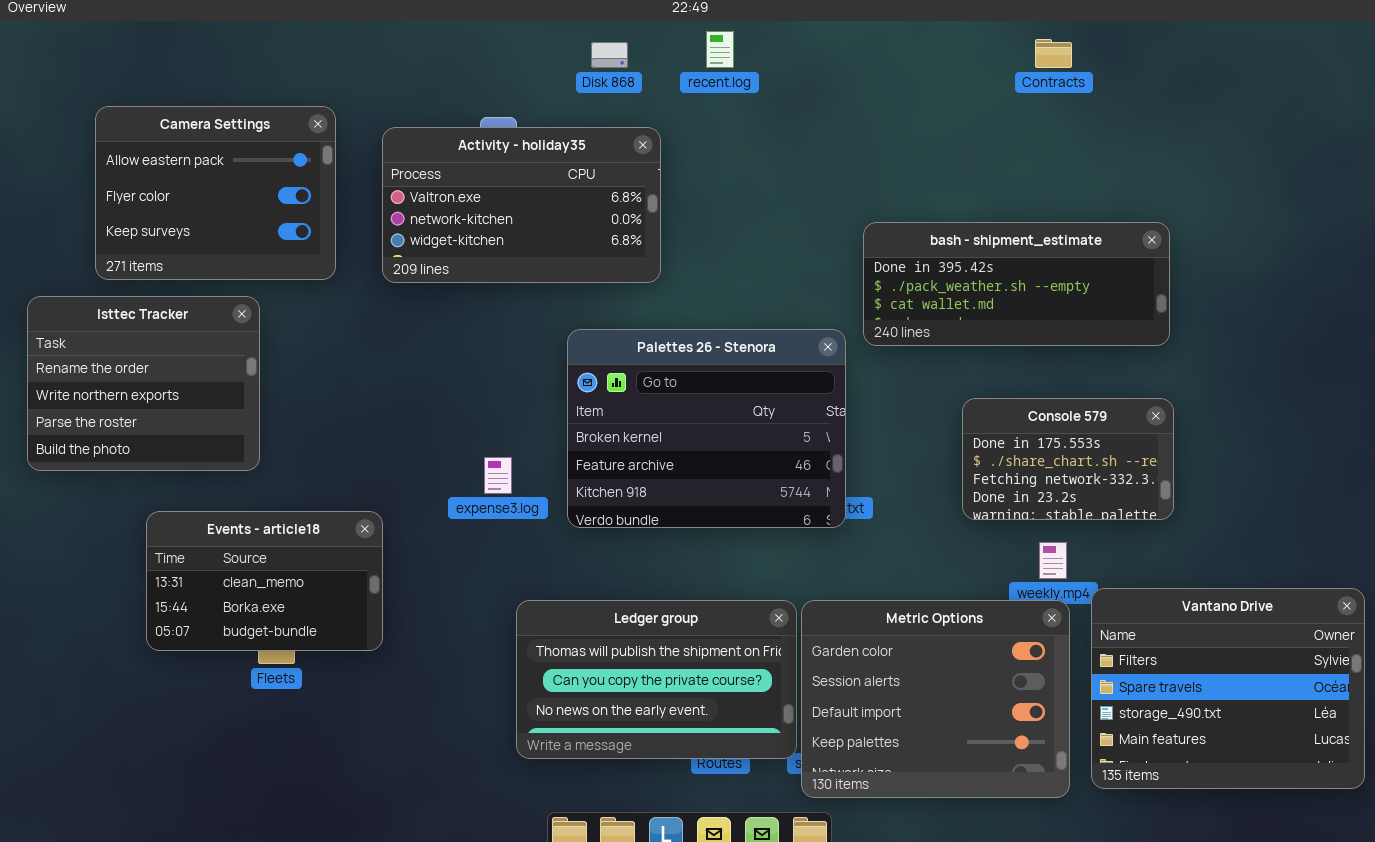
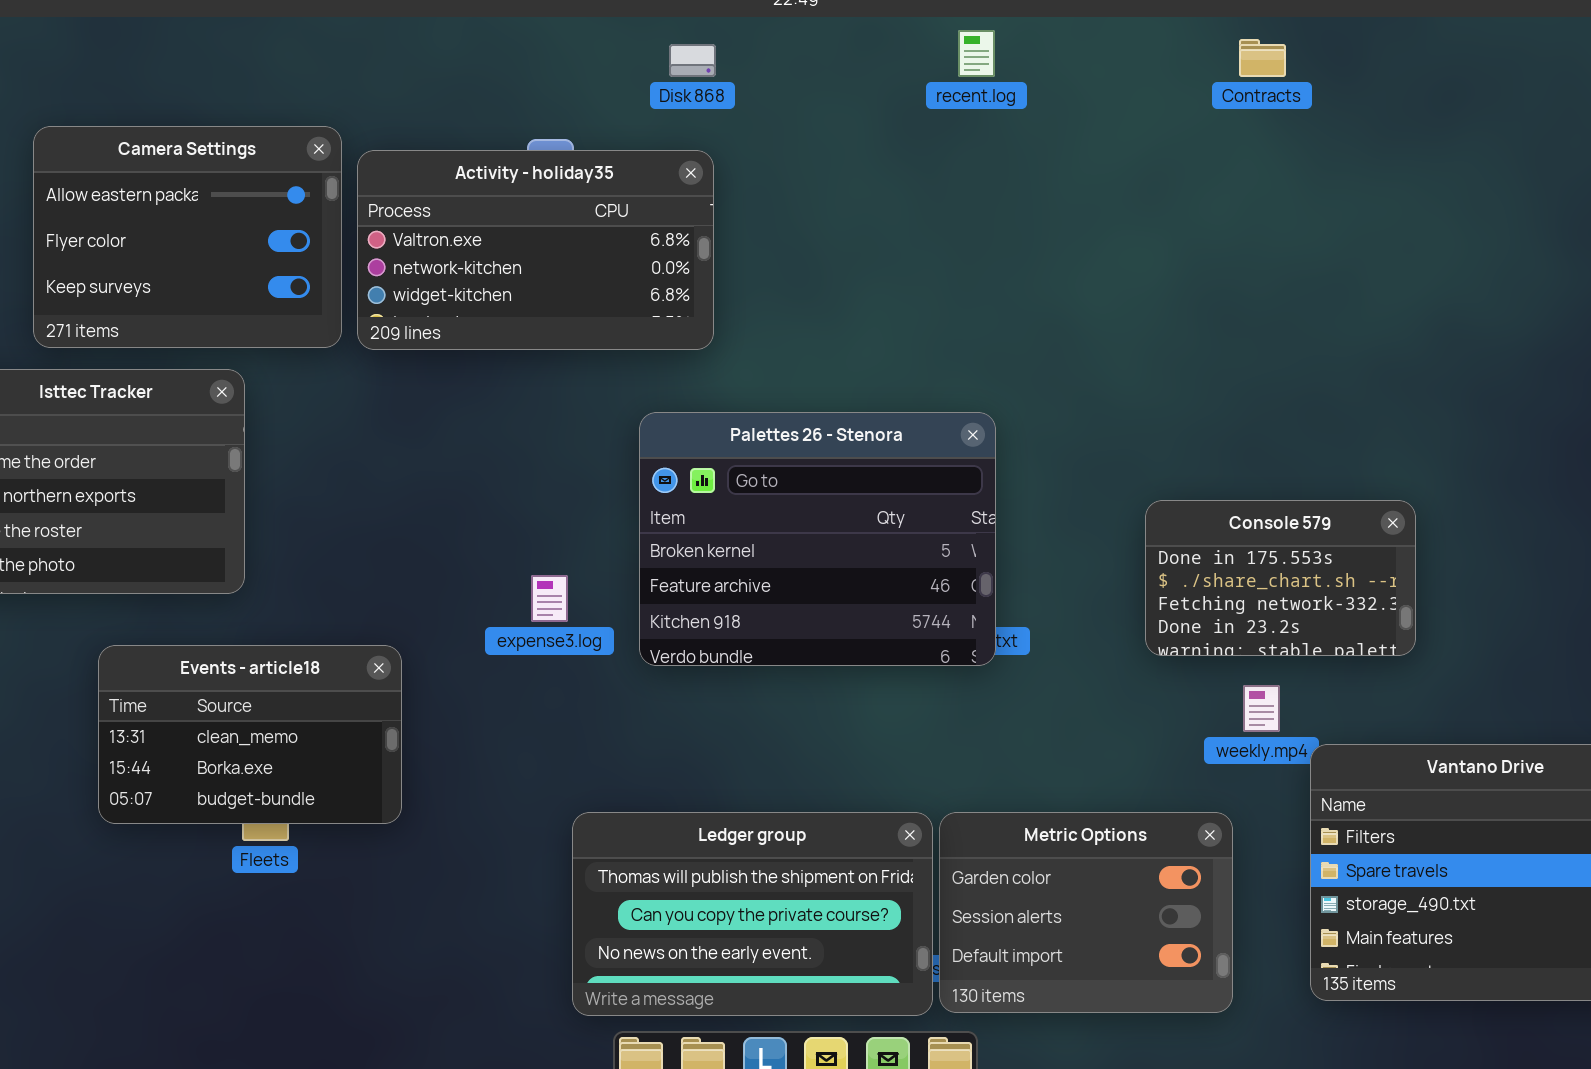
recent.log: [706,31,734,68] -> [958,30,995,77], moved
Activity - holiday35: [382,127,661,283] -> [357,150,714,350], moved
bash - shipment_estimate: [863,222,1170,346] -> none, closed
Ledger group: [516,600,797,759] -> [572,812,933,1016], moved
Metric Options: [801,600,1070,798] -> [939,812,1233,1013], resized

